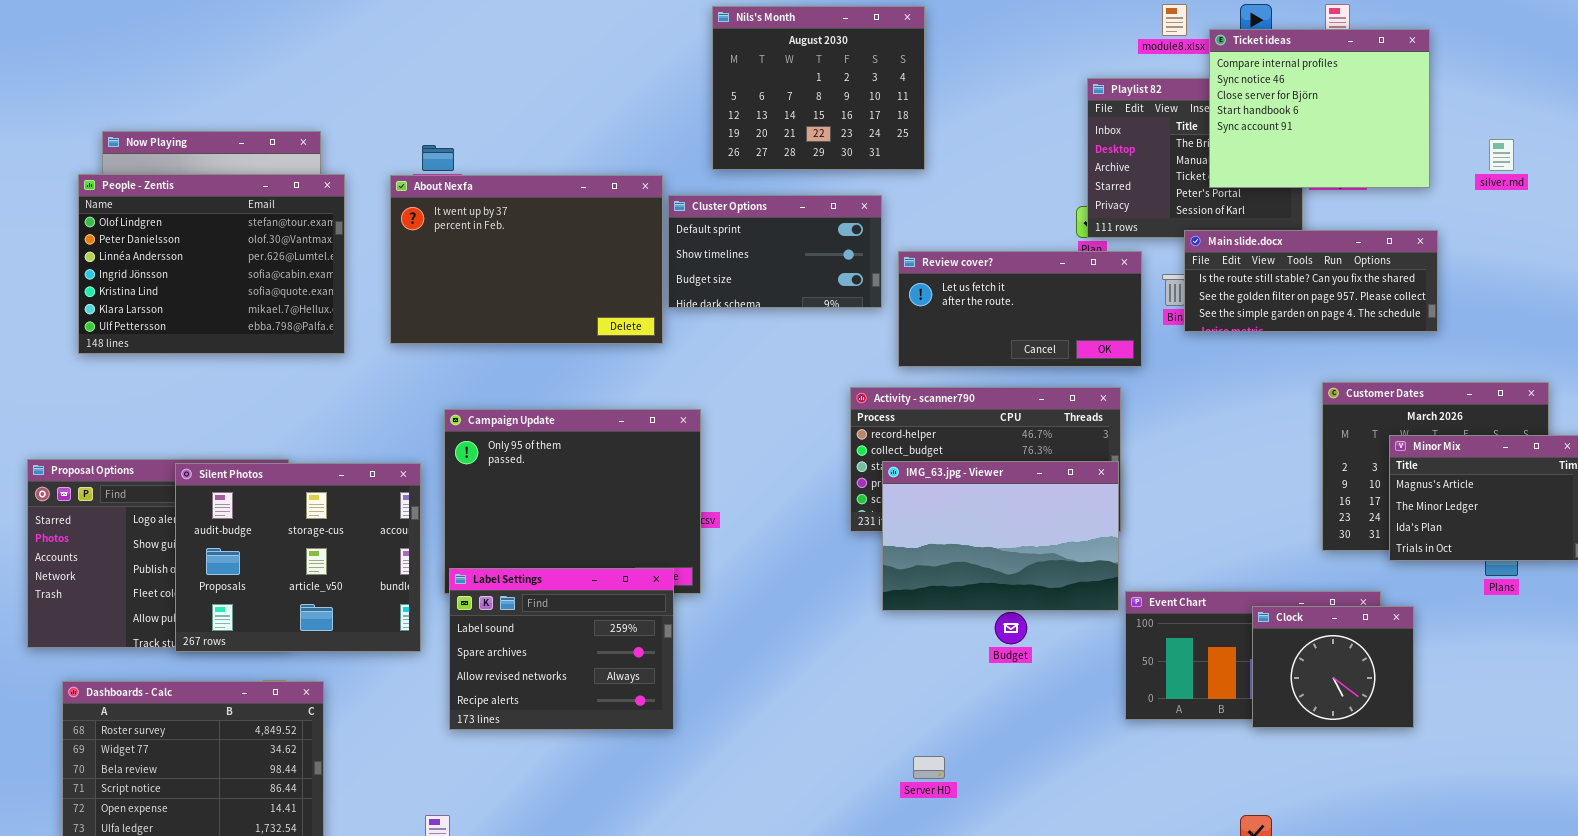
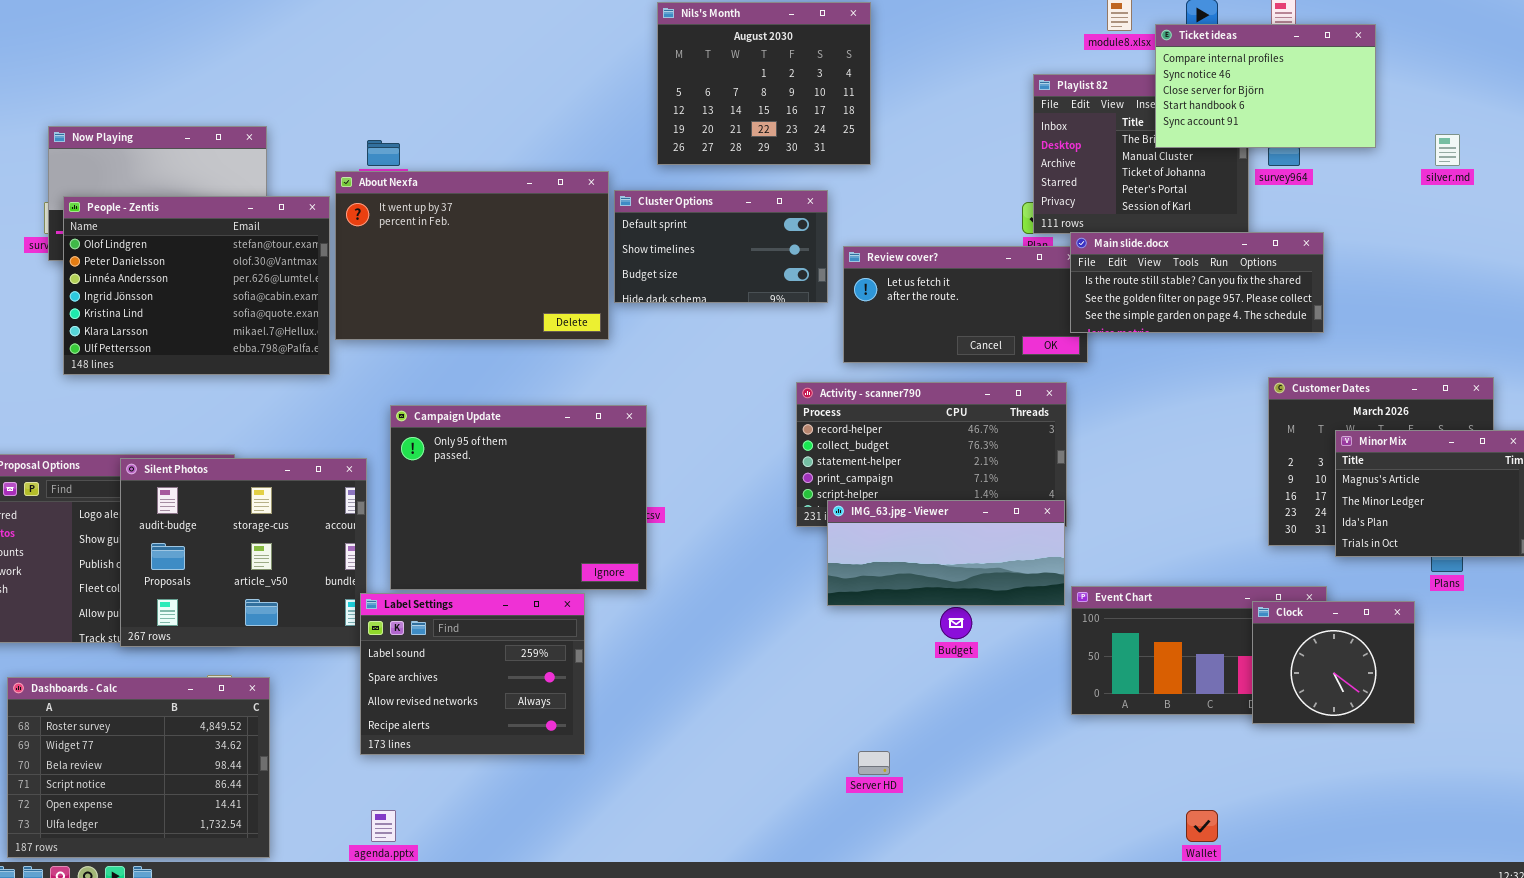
Ticket ideas: [1209,29,1430,188] -> [1155,24,1376,148], resized
People - Zentis: [78,174,345,354] -> [63,196,330,375], moved
Main slide.docx: [1184,230,1438,332] -> [1070,232,1324,333], moved
IMG_63.jpg - Viewer: [882,461,1119,611] -> [827,500,1065,606], resized
Label Settings: [449,568,674,730] -> [360,593,585,755], moved
Clock: [1252,606,1414,728] -> [1252,601,1415,724], moved

